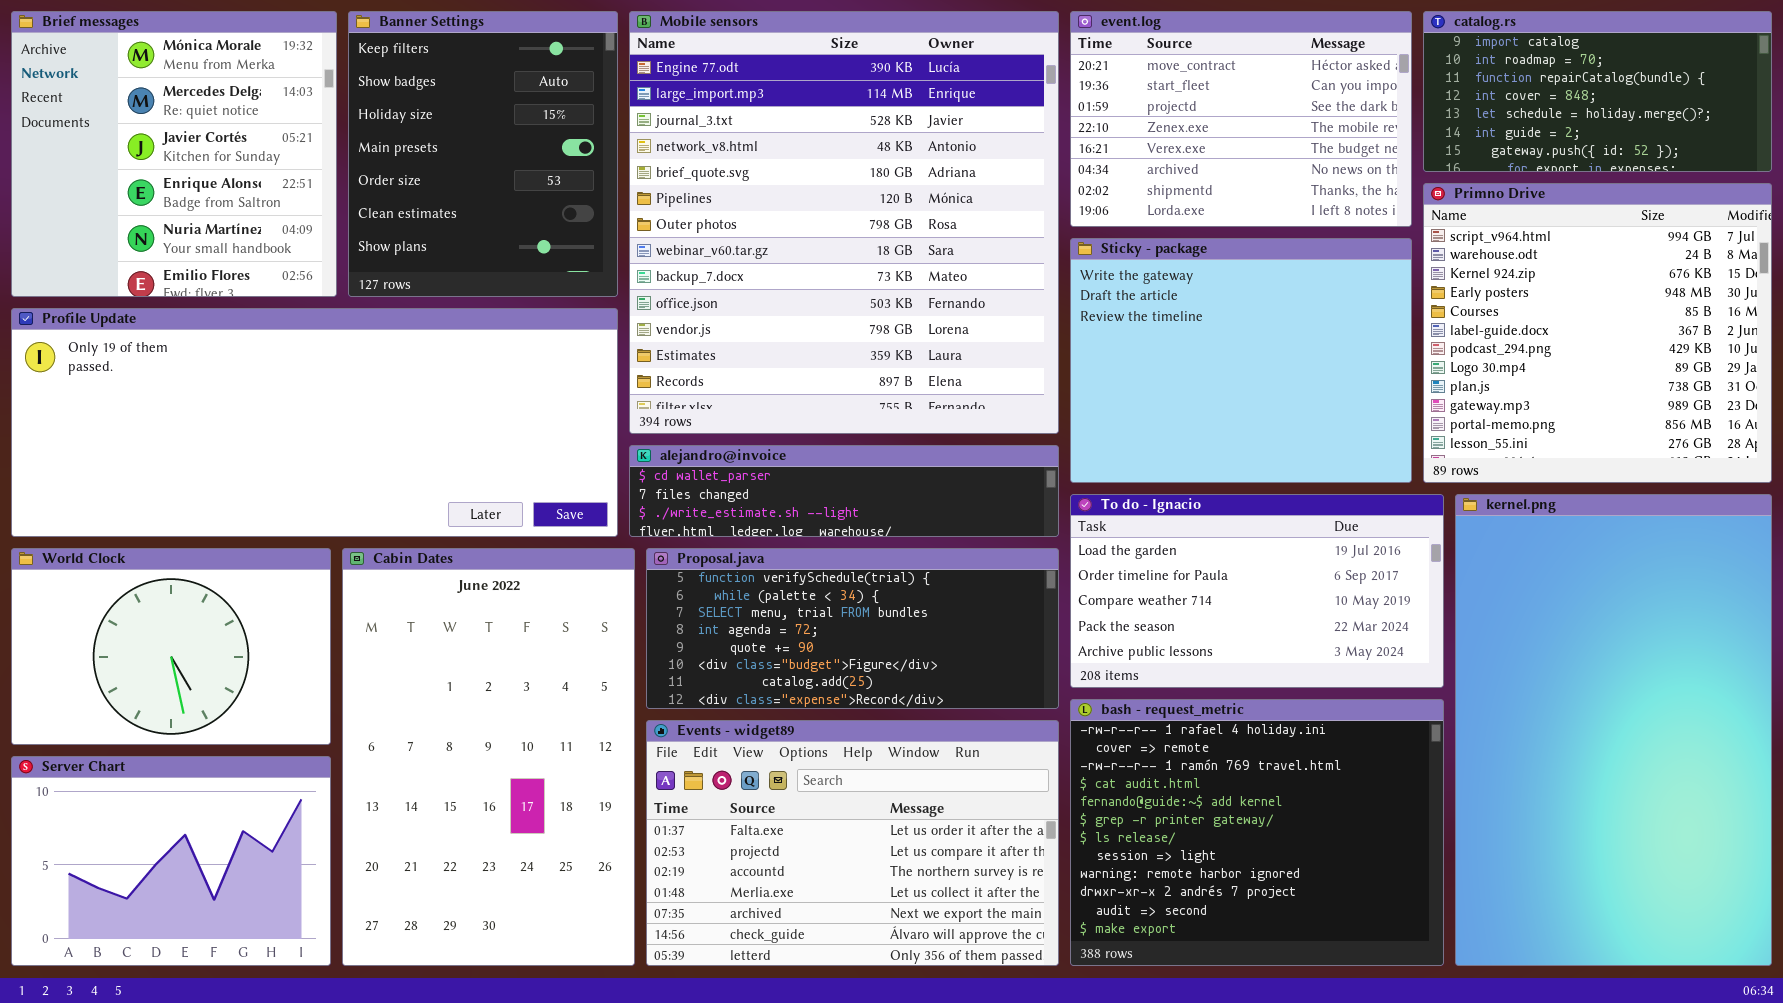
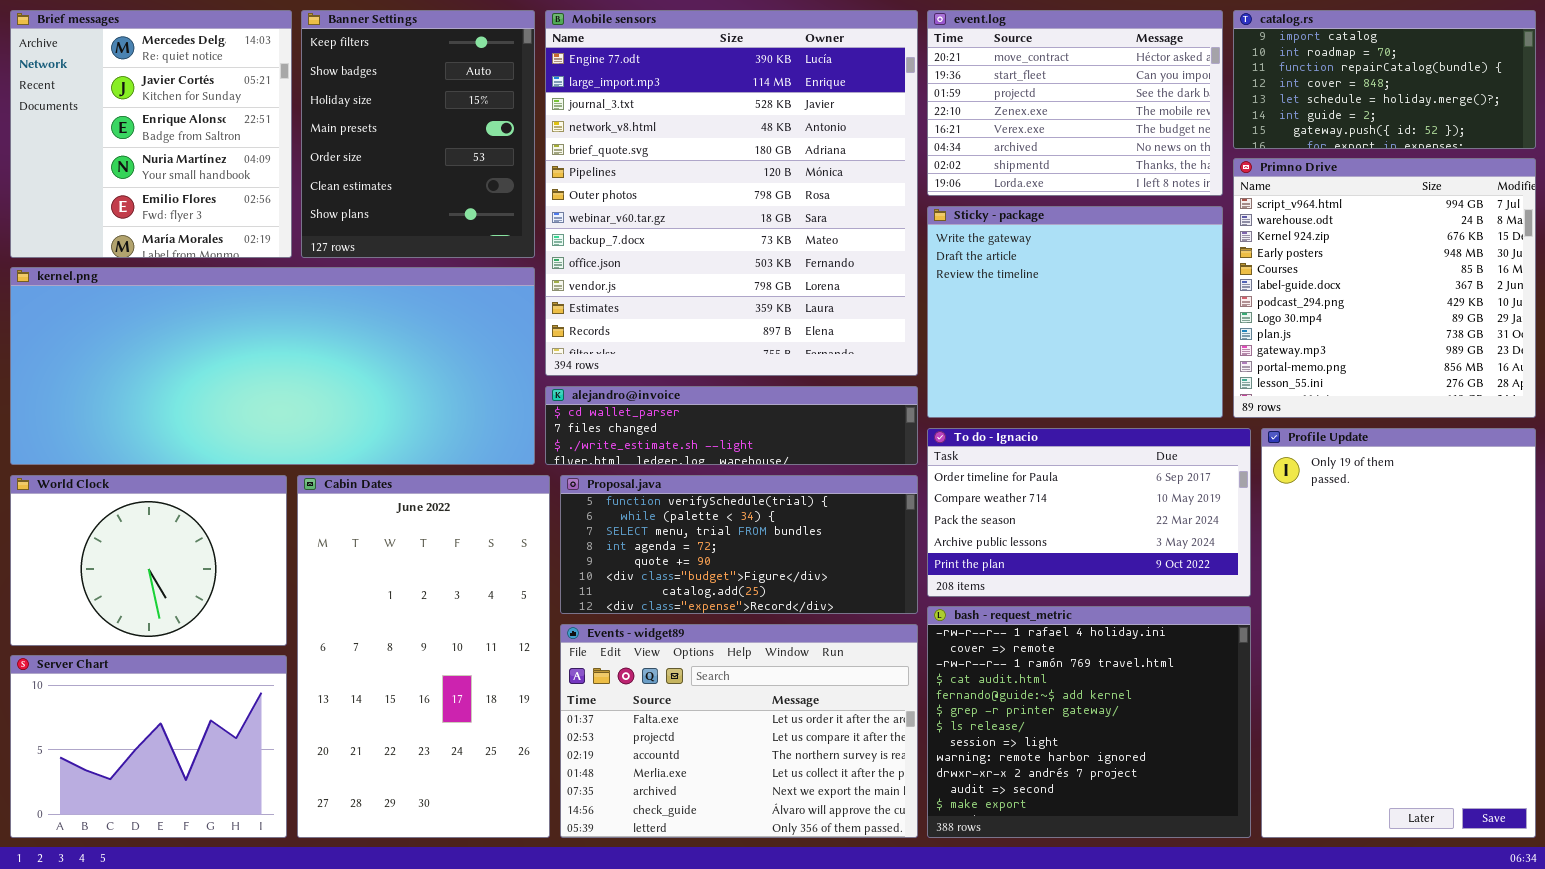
Brief messages: [11,11,337,297] -> [10,10,292,258], scrolled down 1 row
Profile Update: [11,308,618,537] -> [1261,428,1536,838], moved, resized
To do - Ignacio: [1070,494,1444,688] -> [927,428,1251,597], scrolled down 1 row
kernel.png: [1455,494,1772,966] -> [10,267,535,465], moved, resized

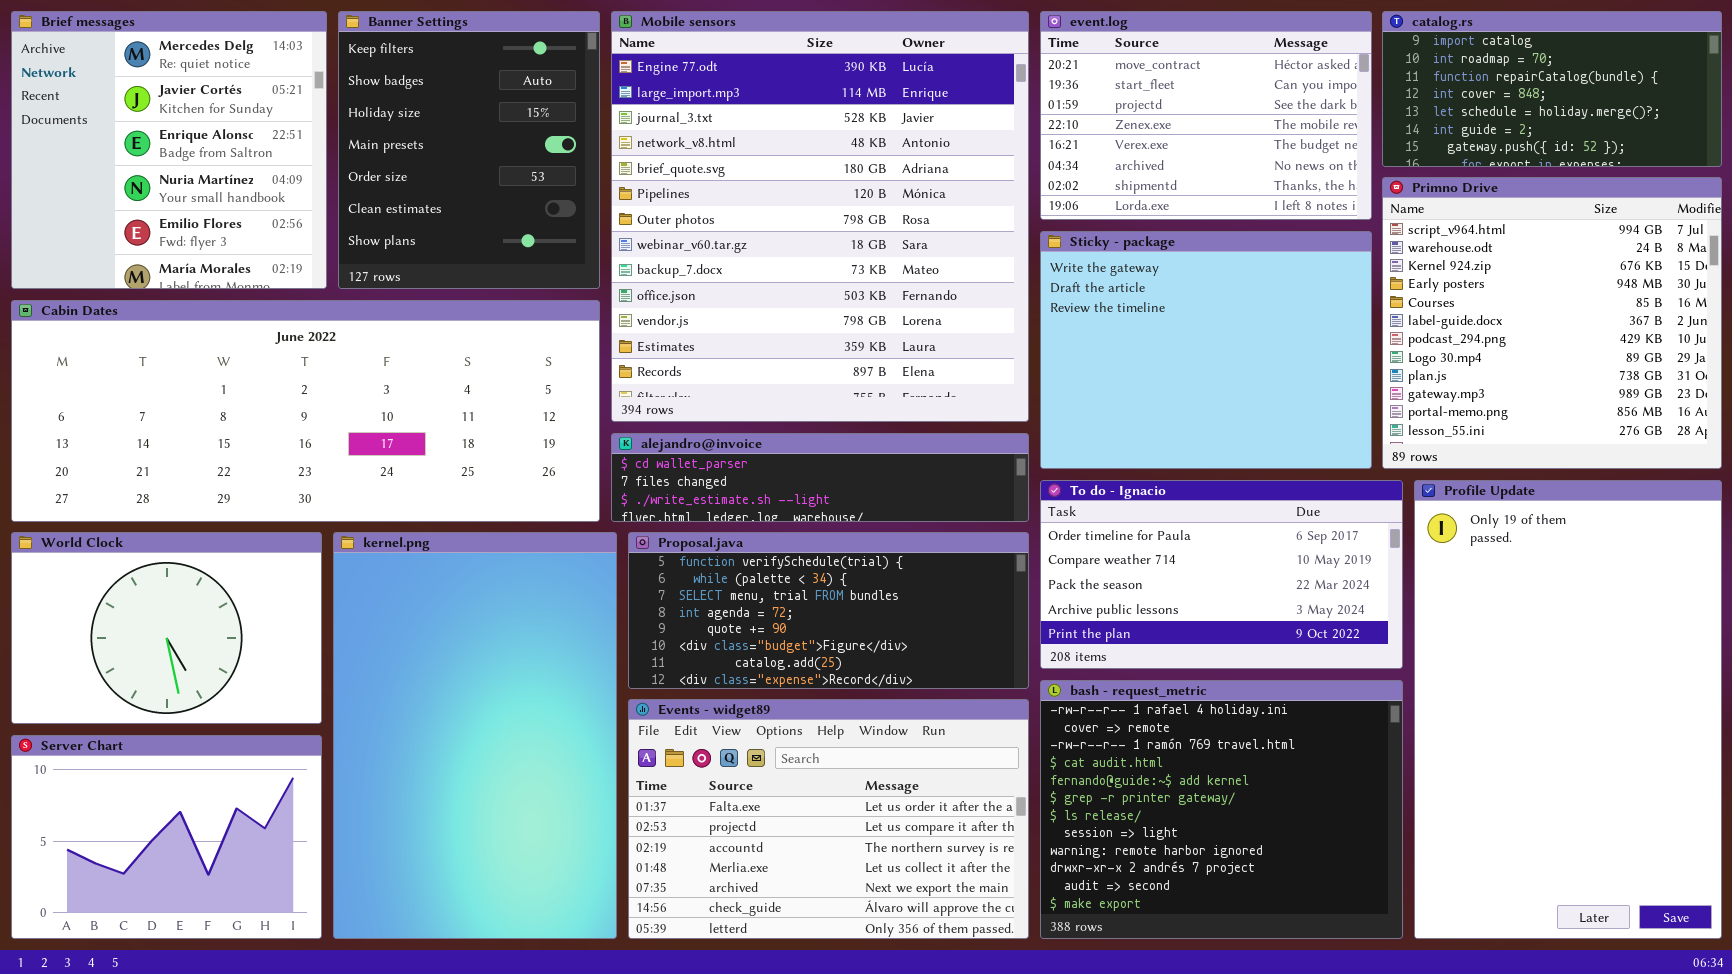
kernel.png: [10,267,535,465] -> [333,532,617,939], moved, resized
Cabin Dates: [297,475,550,838] -> [11,300,600,522], moved, resized

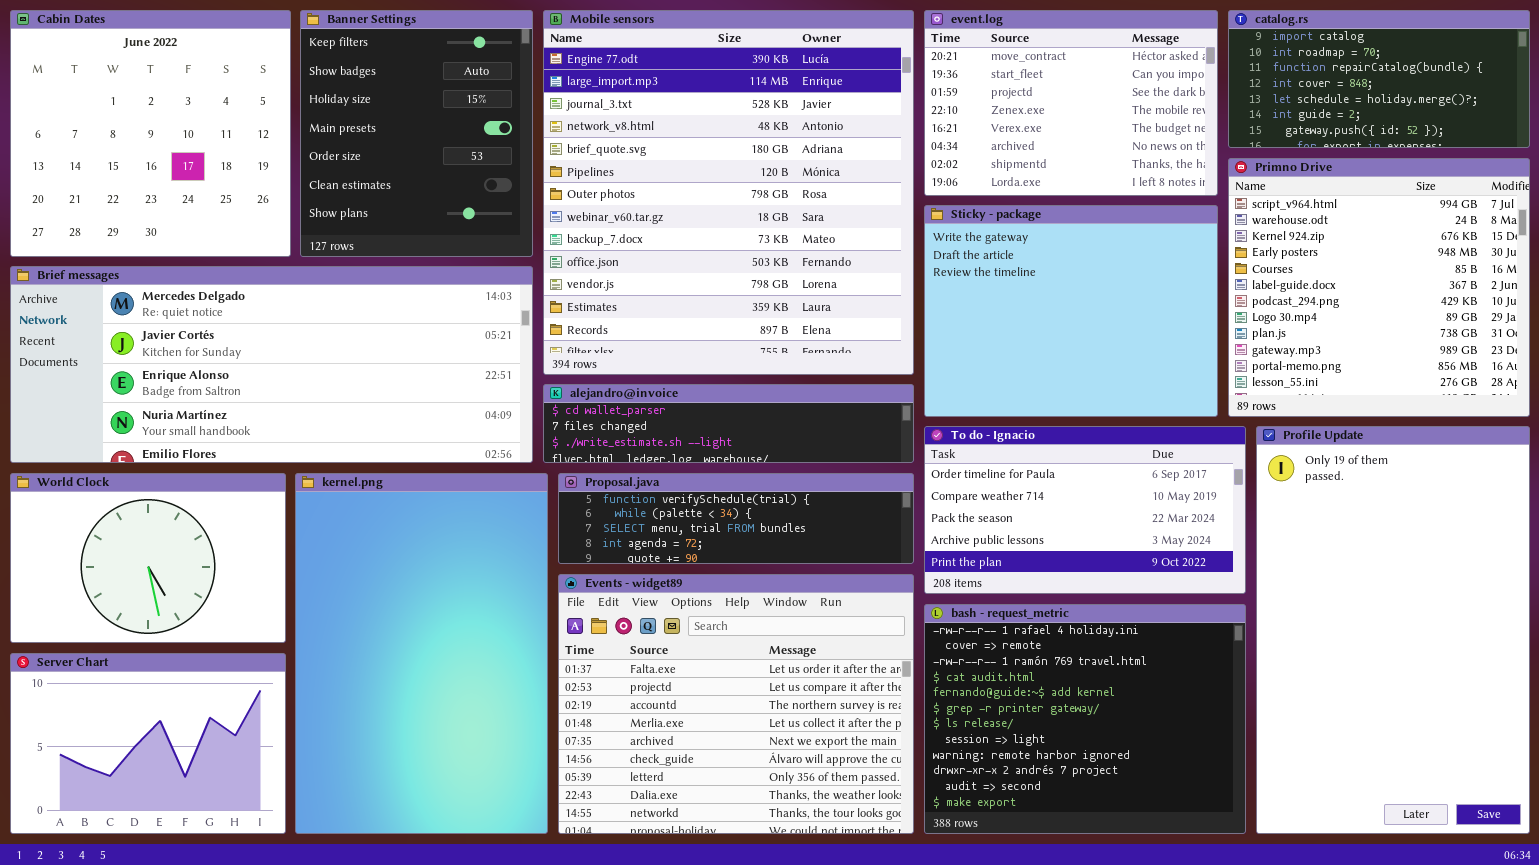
Brief messages: [11,11,327,289] -> [10,266,533,463], moved, resized
Cabin Dates: [11,300,600,522] -> [10,10,291,257], moved, resized
Proposal.java: [628,532,1029,689] -> [558,473,914,564], resized
Events - widget89: [628,699,1029,939] -> [558,574,914,834], resized

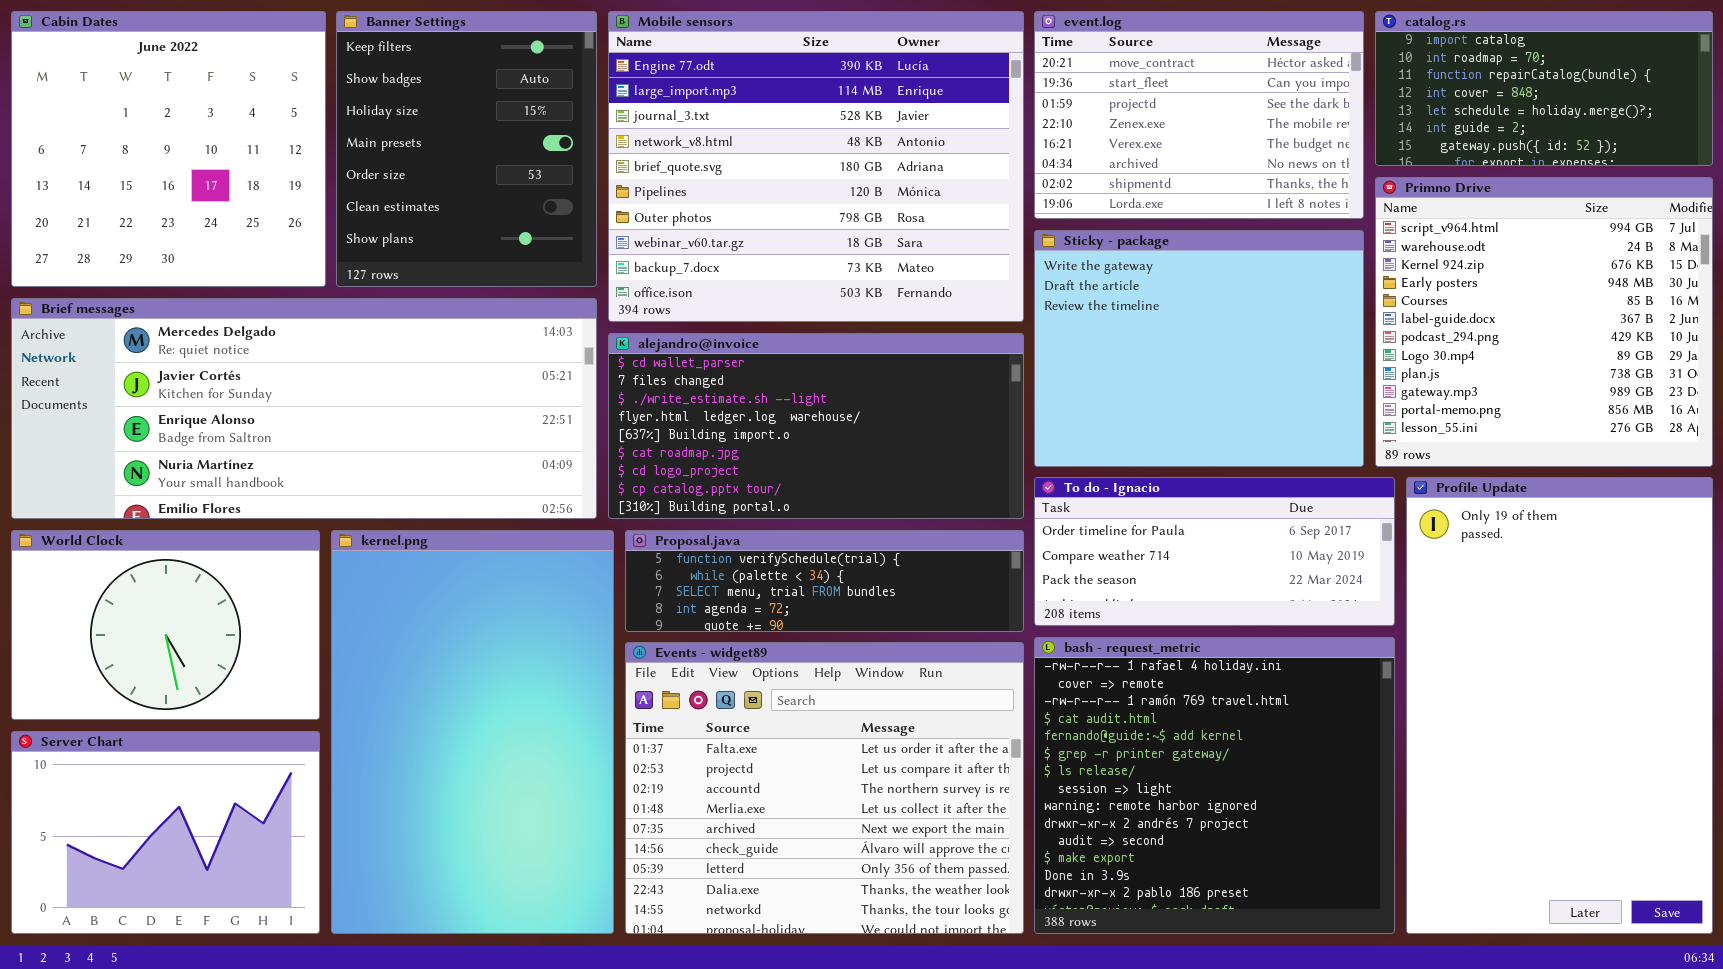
Mobile sensors: [543,10,914,375] -> [608,11,1024,322], resized
alejandro@invoice: [543,384,914,463] -> [608,333,1024,519], resized
To do - Ignacio: [924,426,1246,594] -> [1034,477,1395,626], resized
bash - request_metric: [924,604,1246,834] -> [1034,637,1395,934], resized

